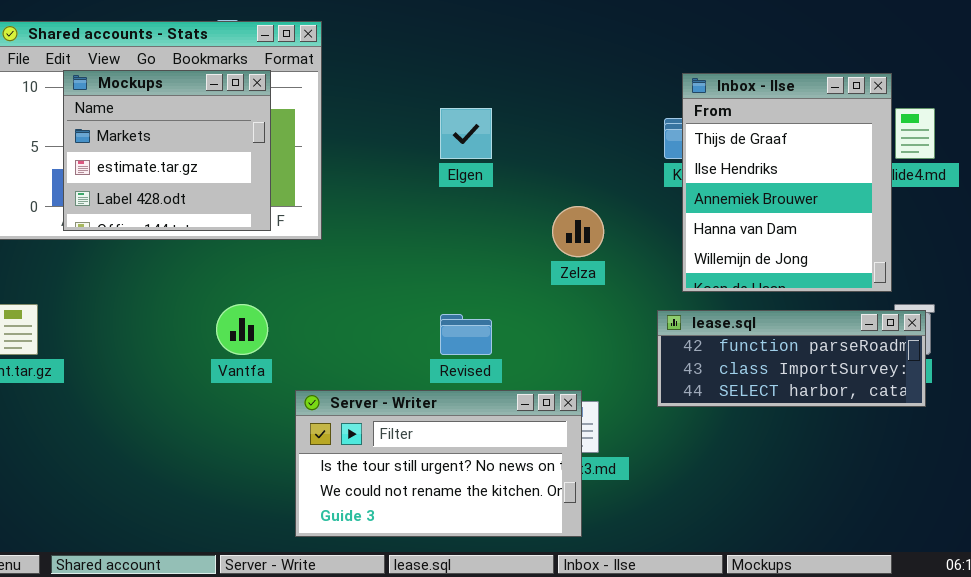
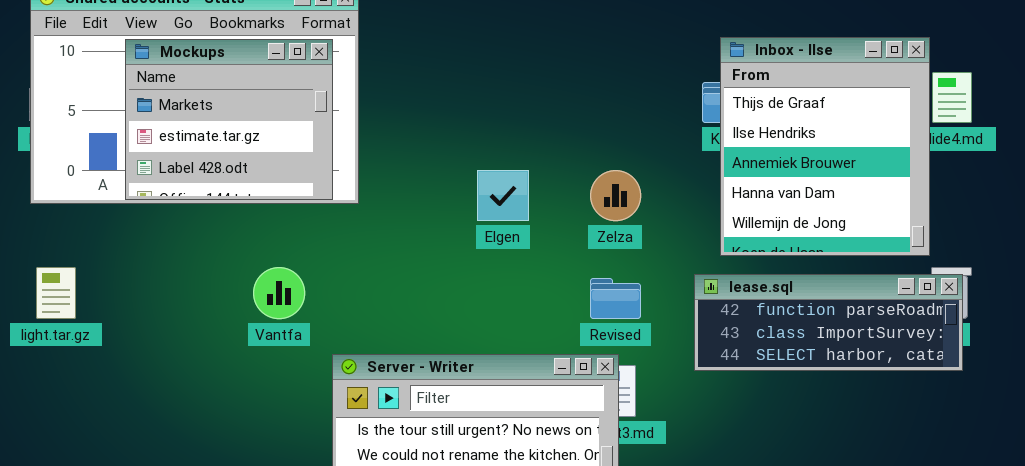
Mockups: [63,70,271,231] -> [125,39,333,200], moved
Elgen: [440,108,492,159] -> [477,170,529,221], moved
Revised: [440,314,492,355] -> [590,278,641,319], moved

